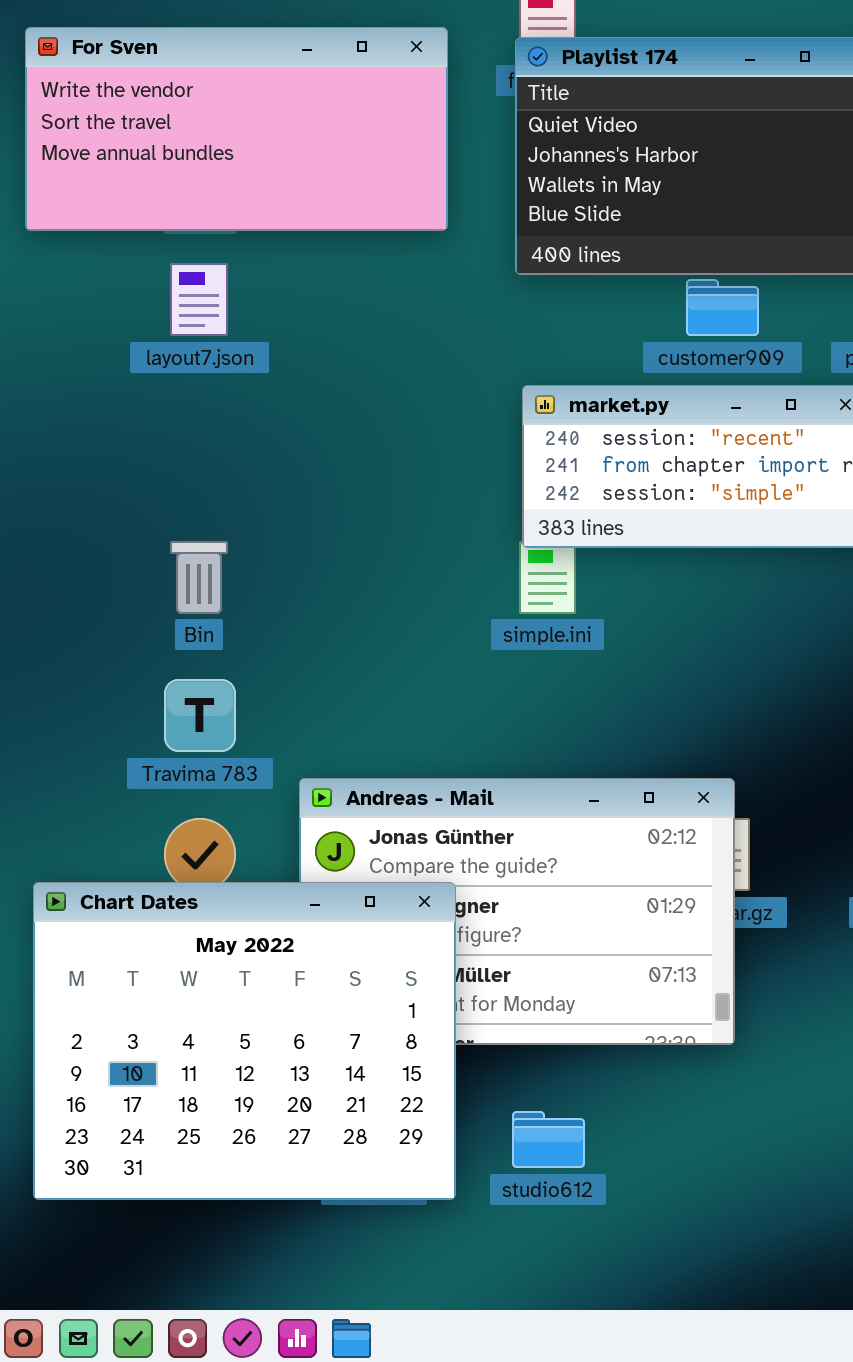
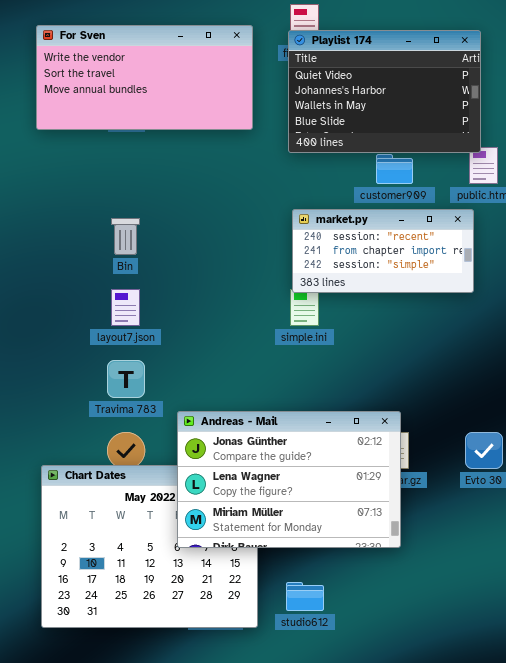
layout7.json: [170,263,228,336] -> [111,289,140,326], moved
Bin: [170,541,228,614] -> [111,218,140,255], moved
Andreas - Mail: [299,778,735,1045] -> [177,411,401,548], raised

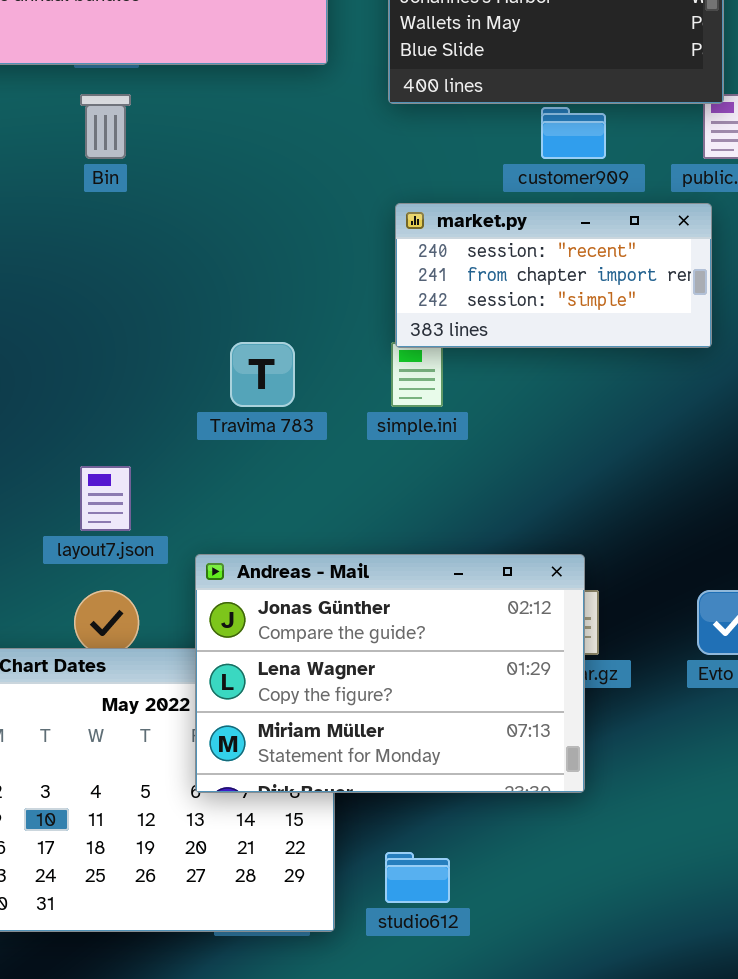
Bin: [111,218,140,255] -> [80,94,131,159], moved
layout7.json: [111,289,140,326] -> [80,466,131,531], moved
Travima 783: [107,360,145,398] -> [230,342,295,407], moved

